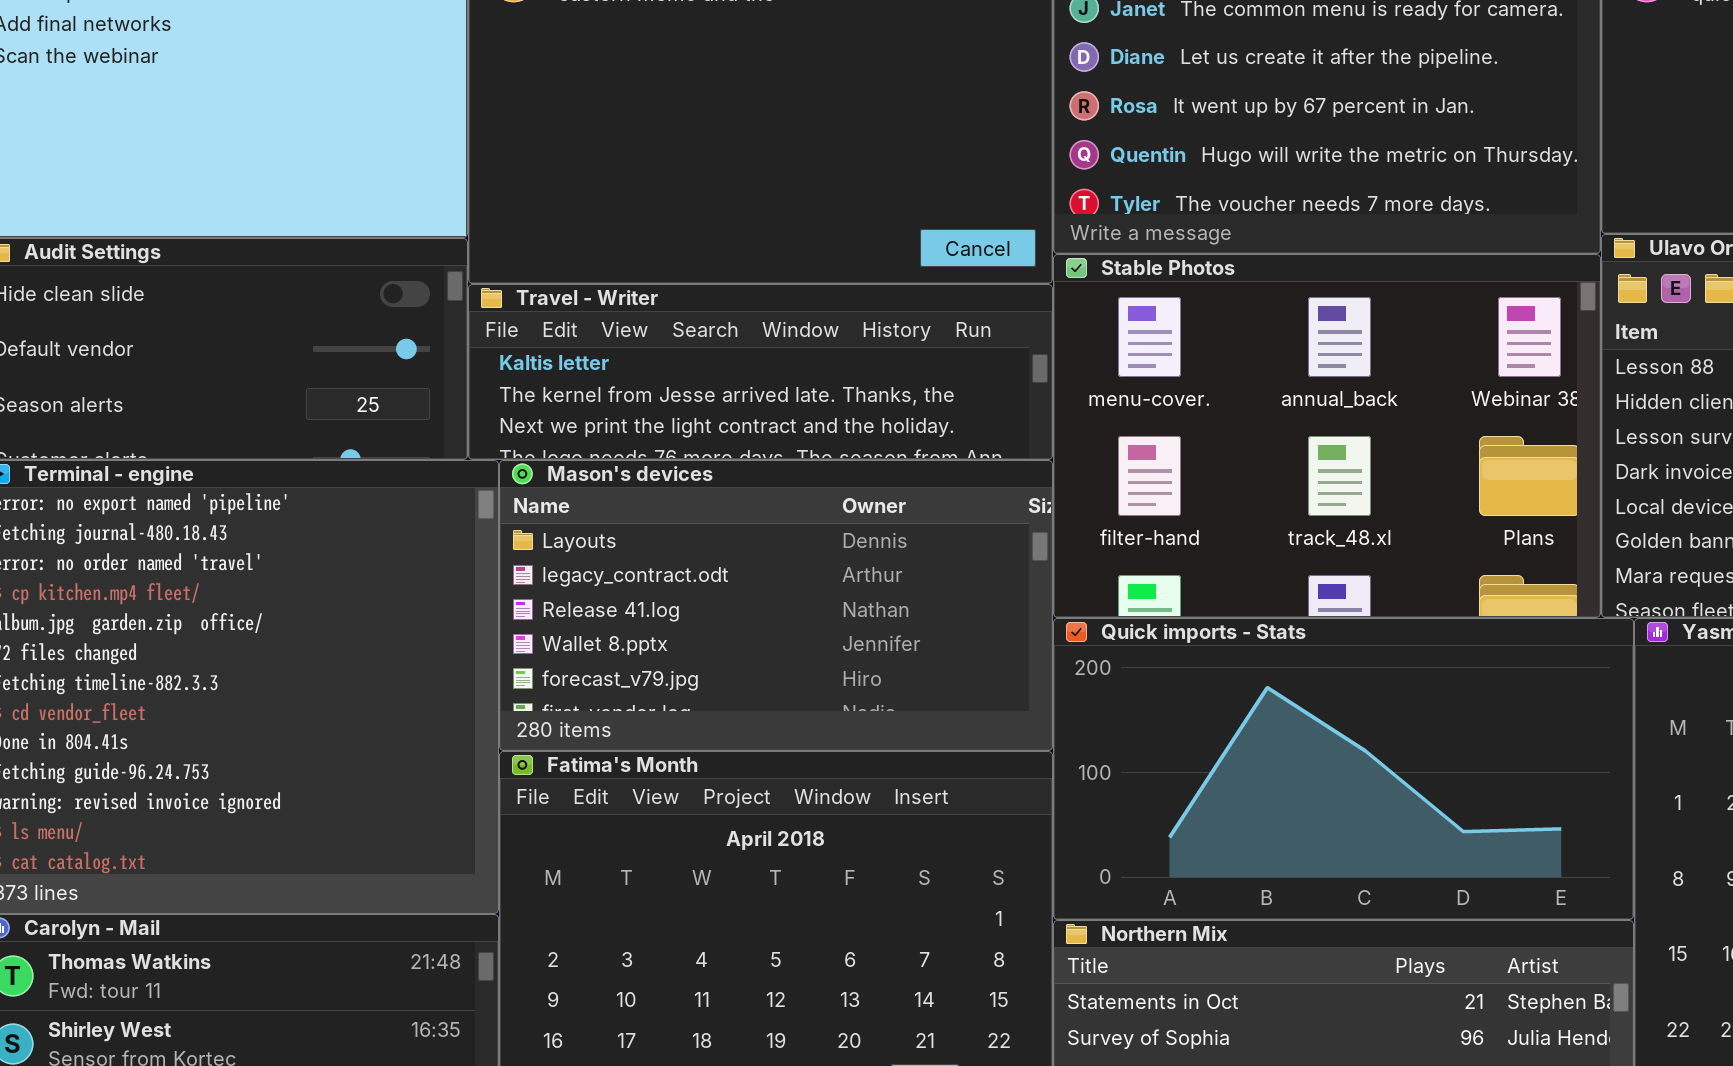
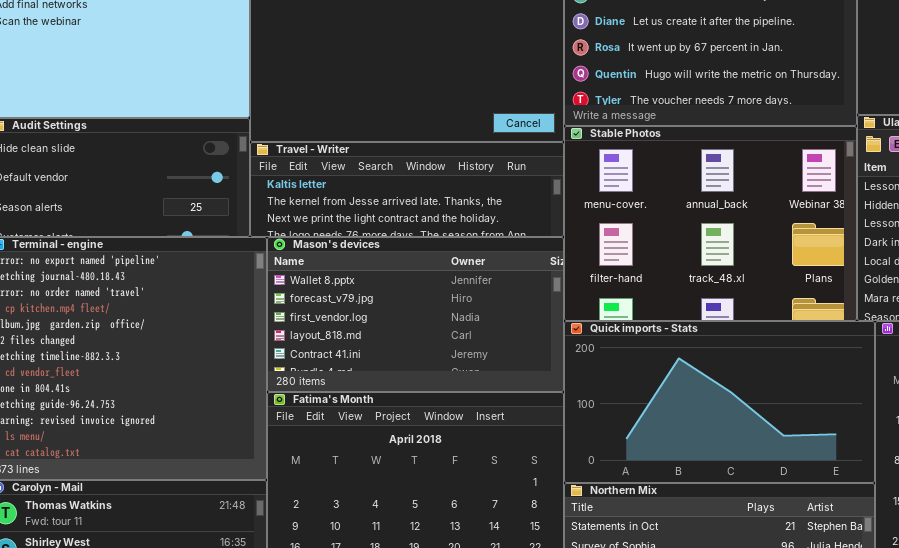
Mason's devices: [499,460,1053,751] -> [267,237,564,392], scrolled down 3 rows

